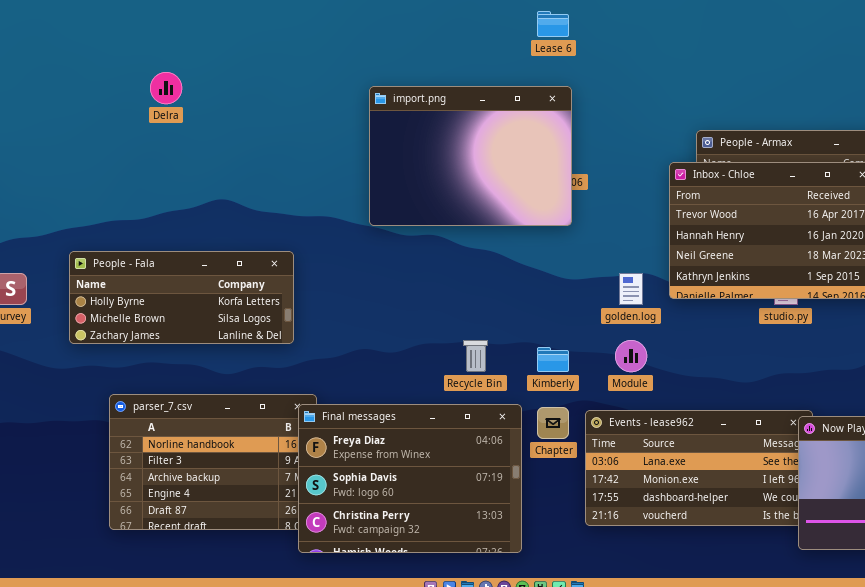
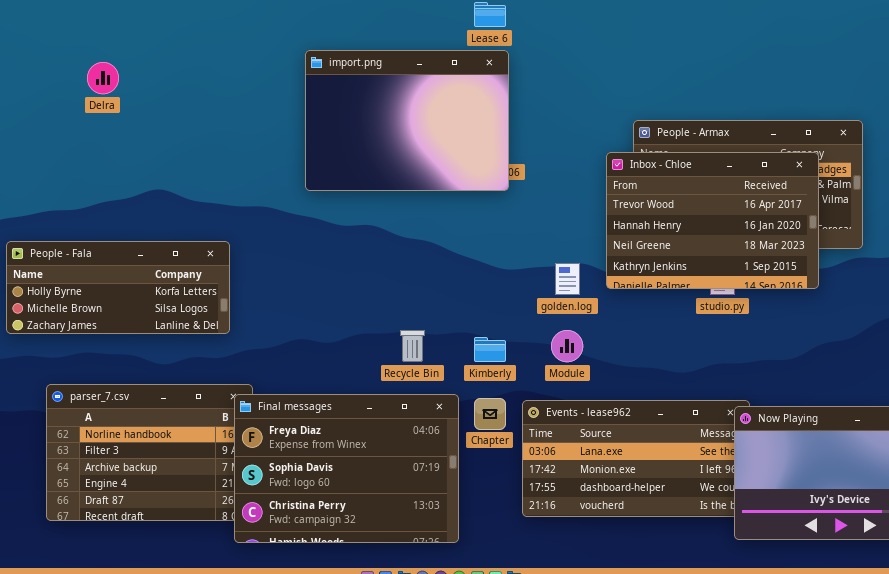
import.png: [369,86,572,226] -> [305,50,509,191], moved

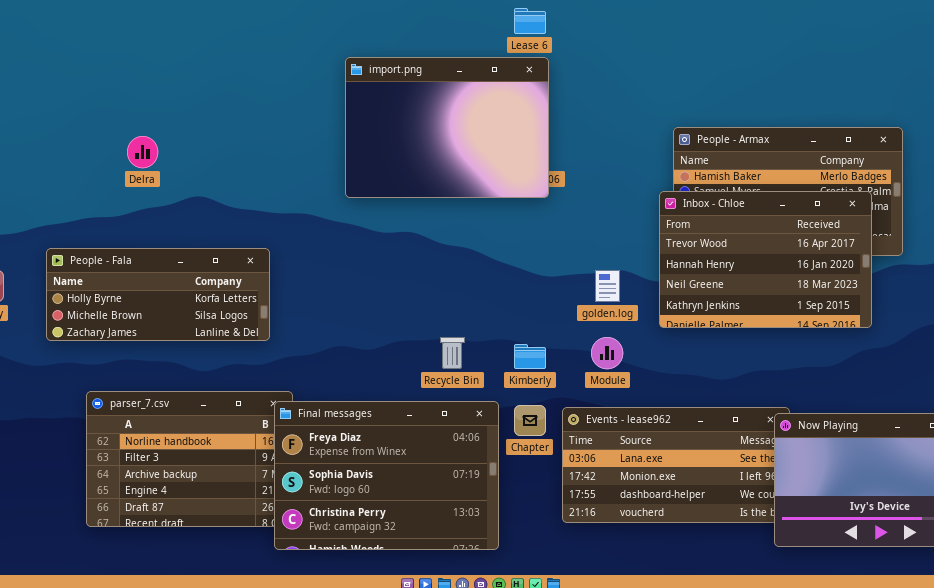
Delra: [87,62,119,94] -> [127,136,158,168], moved
Inbox - Chloe: [606,152,819,289] -> [659,191,872,328], moved

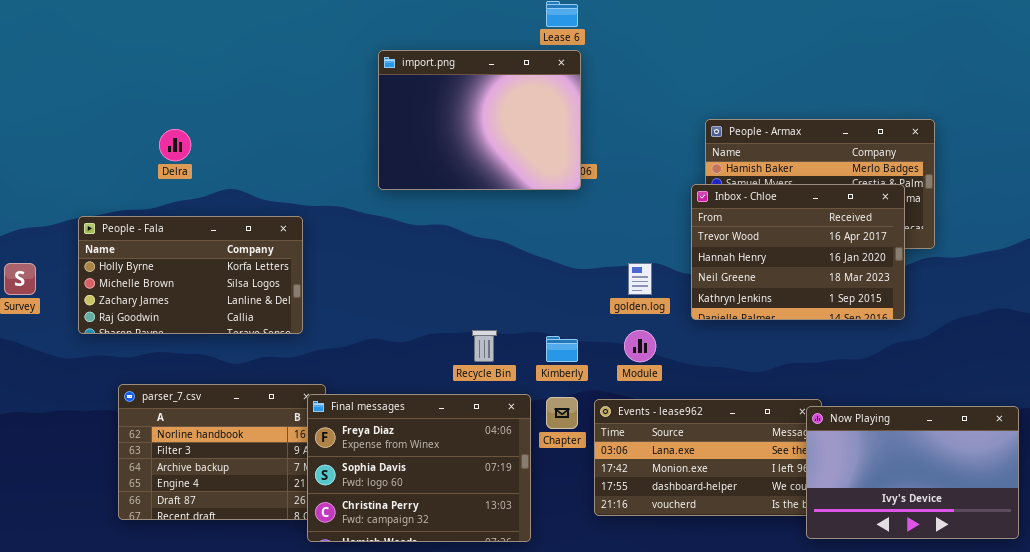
People - Fala: [46,248,270,341] -> [78,216,303,334], resized

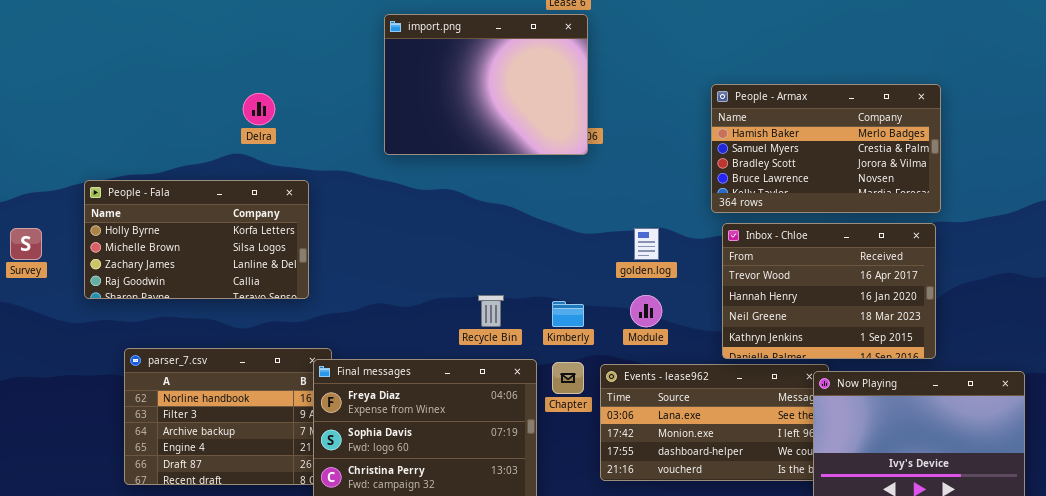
Delra: [159,129,191,161] -> [243,93,275,125], moved
Inbox - Chloe: [691,184,905,320] -> [722,223,936,359], moved

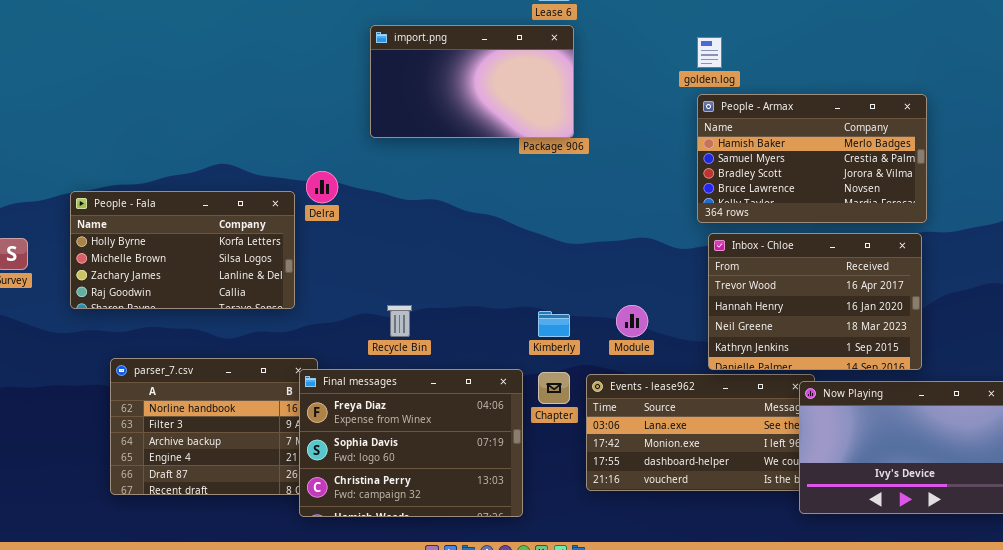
import.png: [384,14,588,155] -> [370,25,574,138], resized
Delra: [243,93,275,125] -> [306,171,338,203], moved
golden.log: [634,228,659,260] -> [697,37,722,68], moved
Recycle Bin: [478,295,504,327] -> [387,305,412,337], moved

